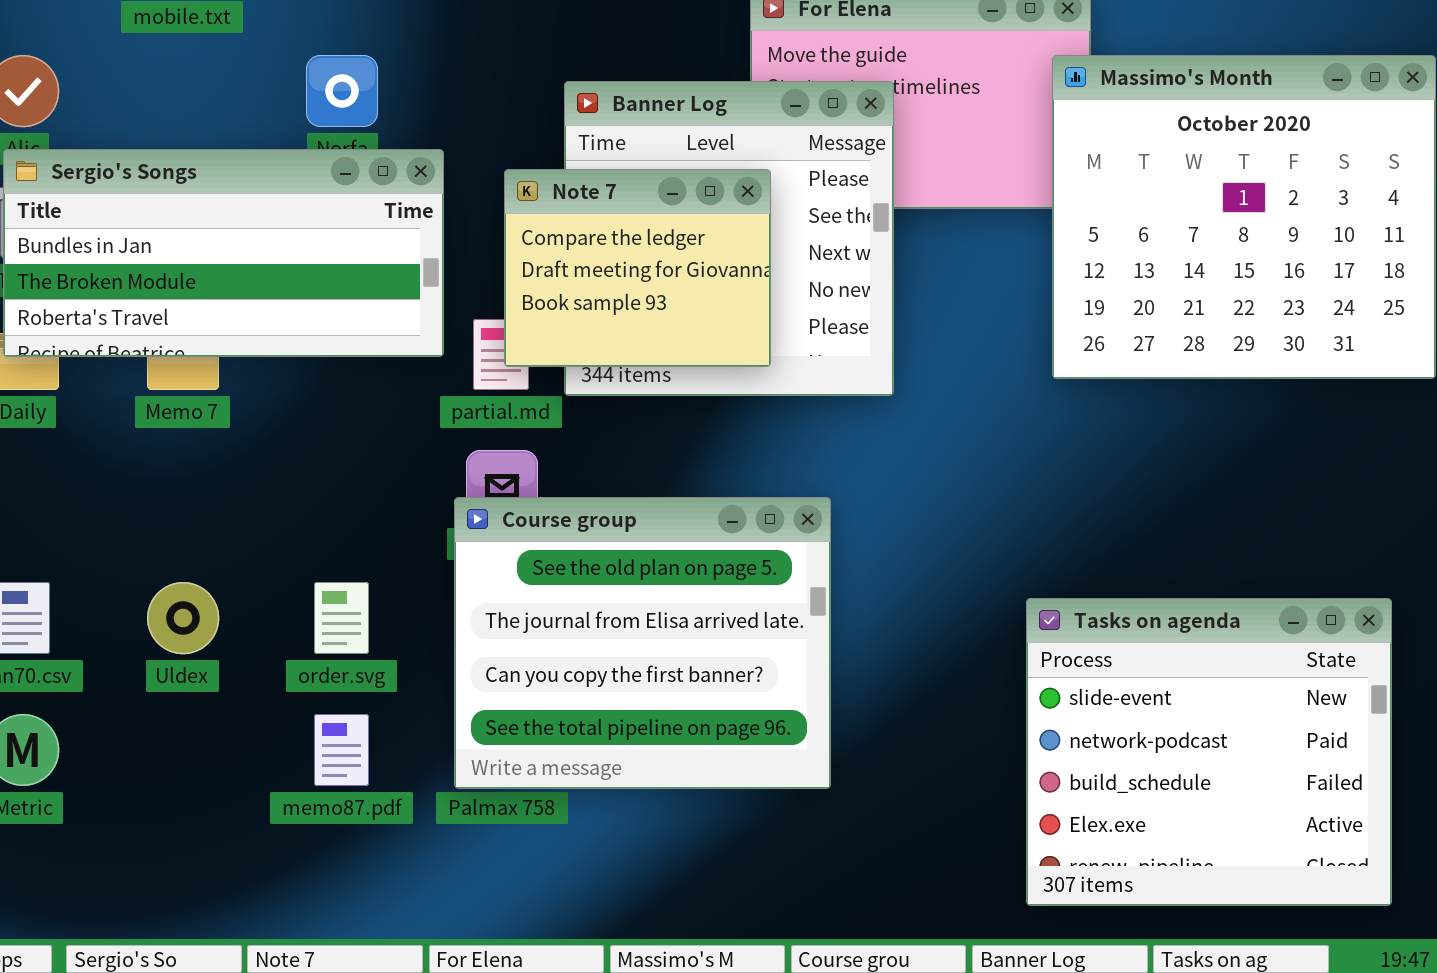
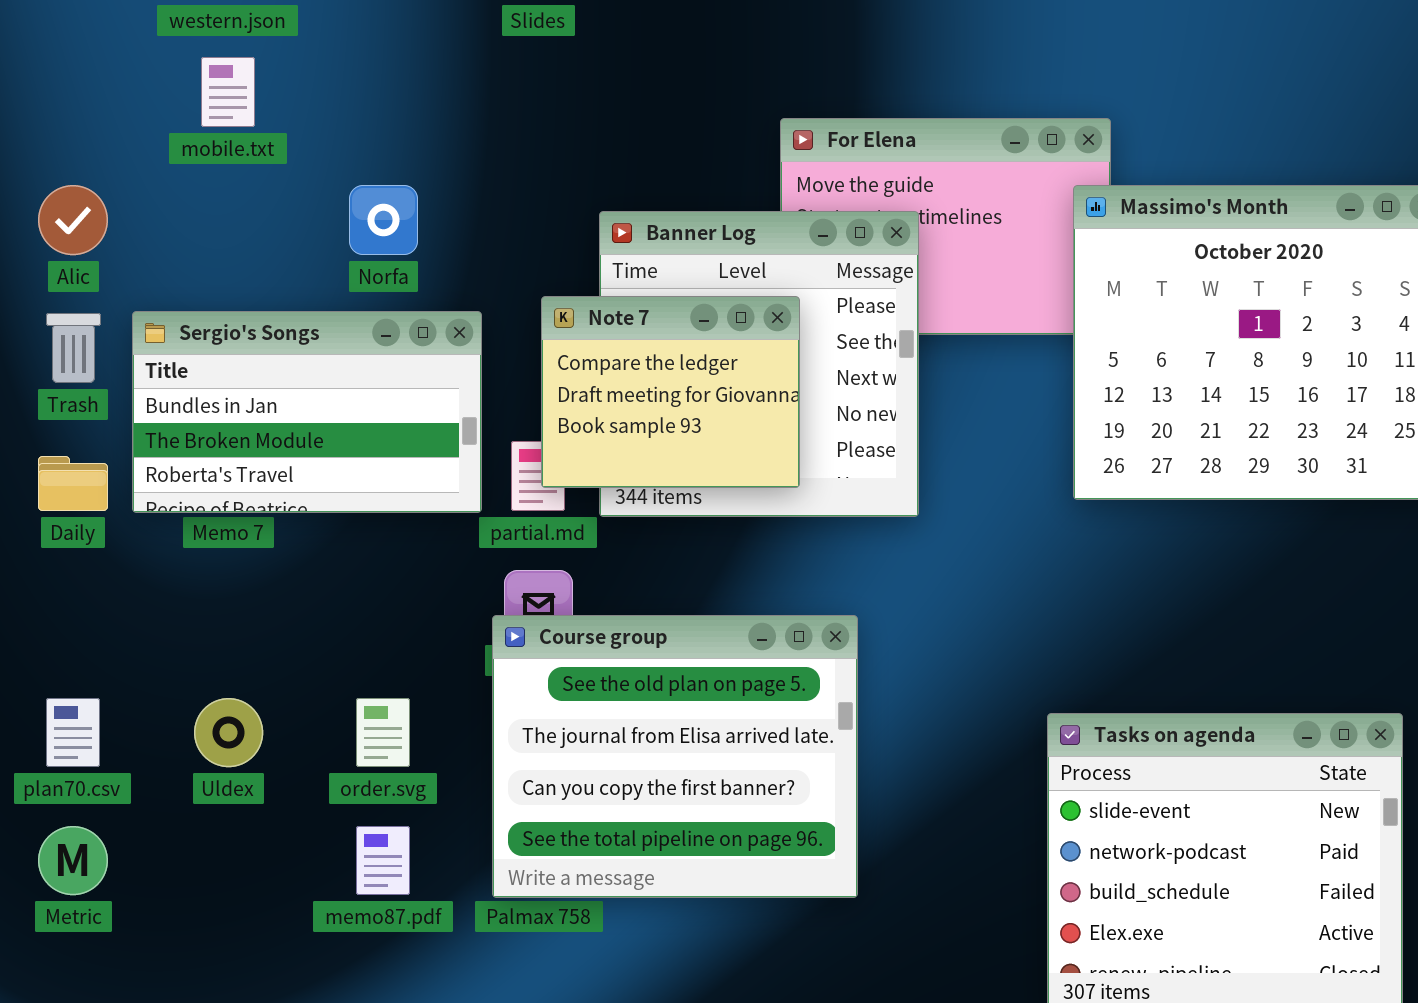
Sergio's Songs: [3,149,444,357] -> [132,311,482,513], moved, resized

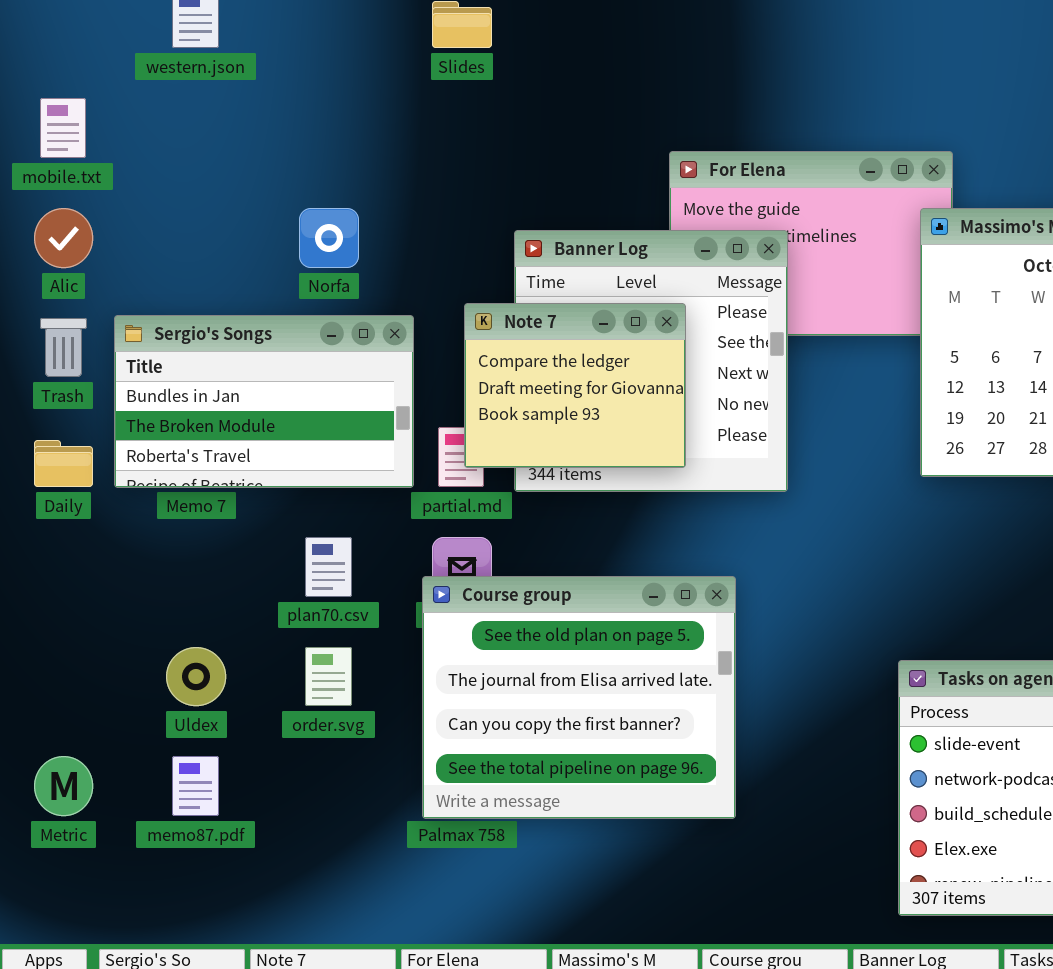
mobile.txt: [201,57,255,127] -> [40,98,86,158], moved
plan70.csv: [46,698,100,767] -> [305,537,352,597], moved
memo87.pdf: [356,826,410,895] -> [172,756,219,816], moved

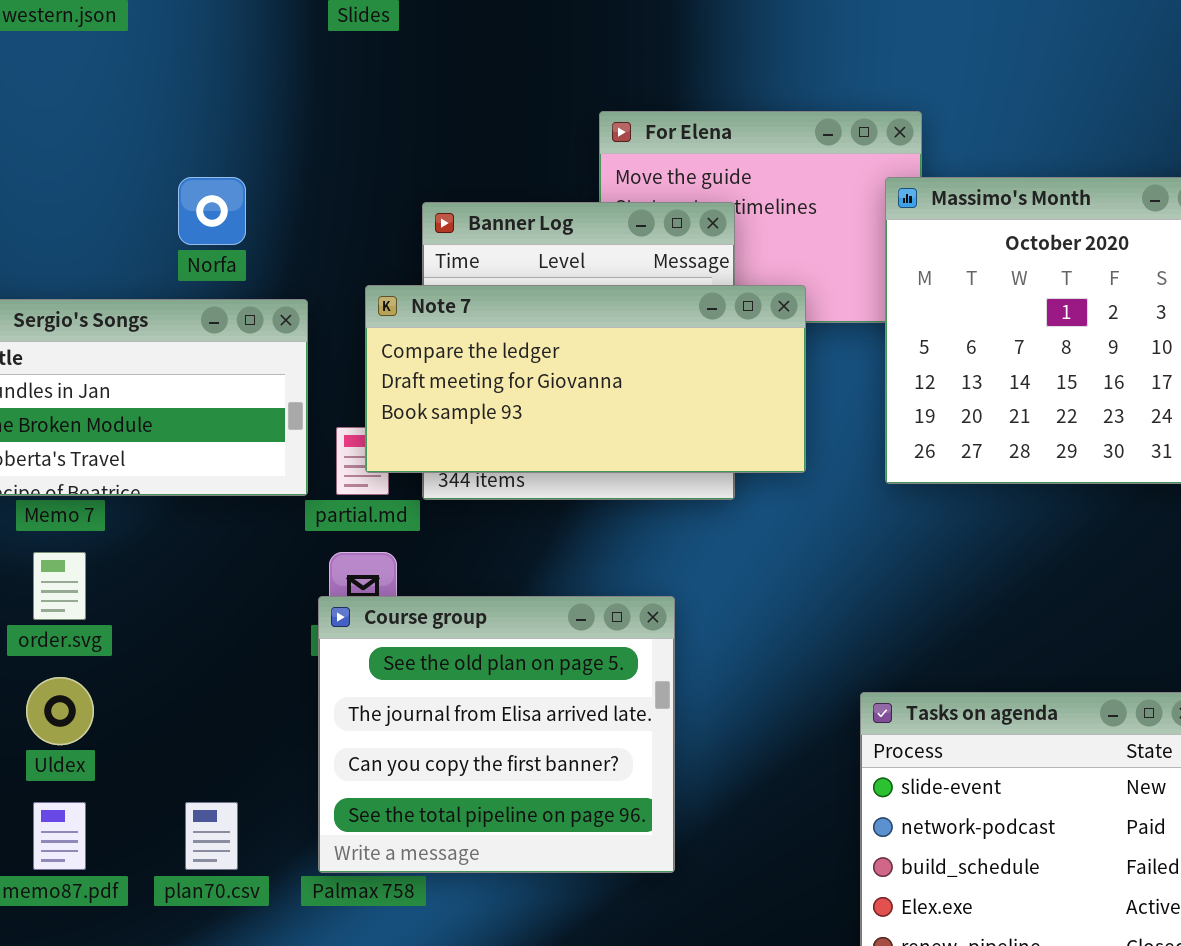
Note 7: [464,303,686,468] -> [365,285,806,473], resized
plan70.csv: [305,537,352,597] -> [185,802,238,870], moved
order.svg: [305,647,352,706] -> [33,552,86,620], moved

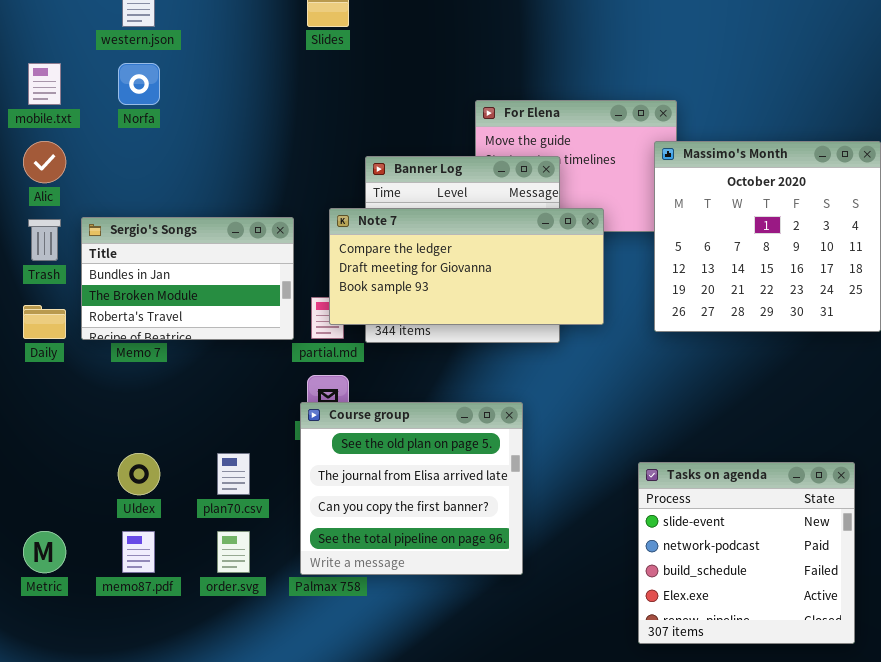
Norfa: [178,177,246,245] -> [118,63,160,105], moved
order.svg: [33,552,86,620] -> [217,531,250,573], moved
plan70.csv: [185,802,238,870] -> [217,453,250,495], moved

